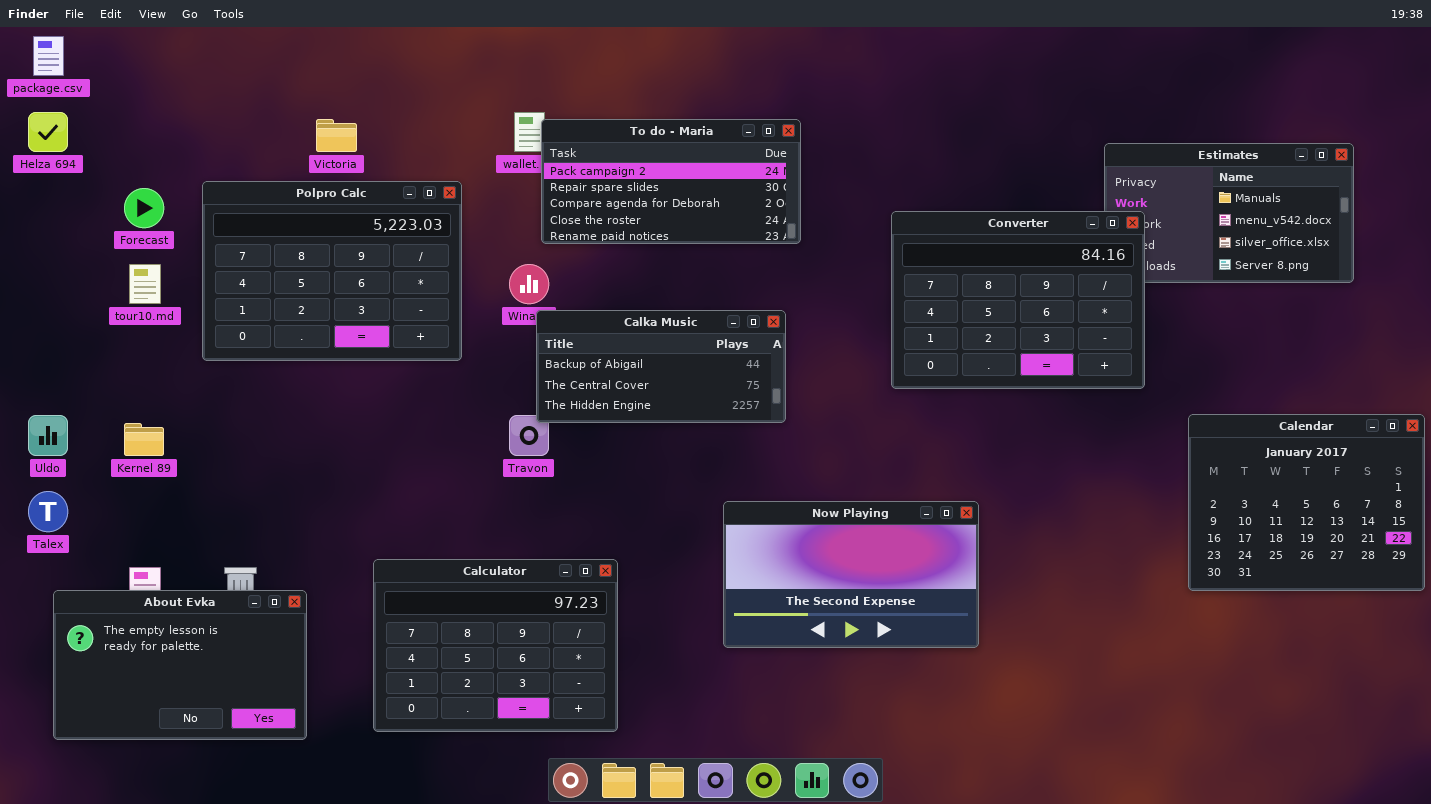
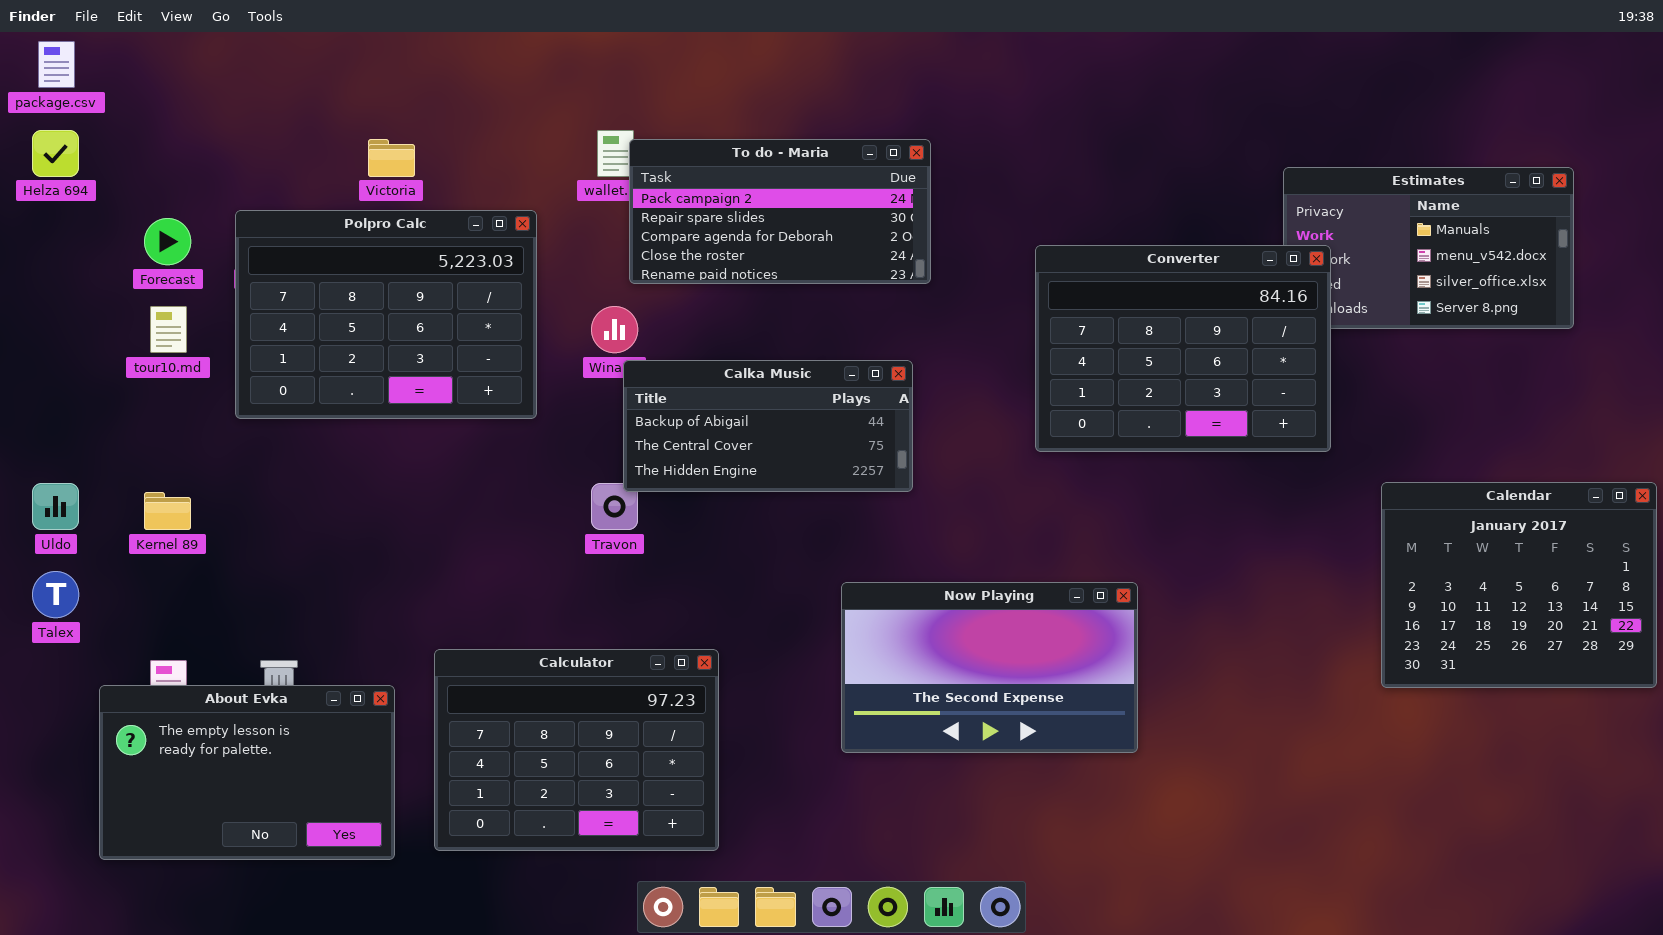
About Evka: [53,590,307,740] -> [99,685,395,860], moved

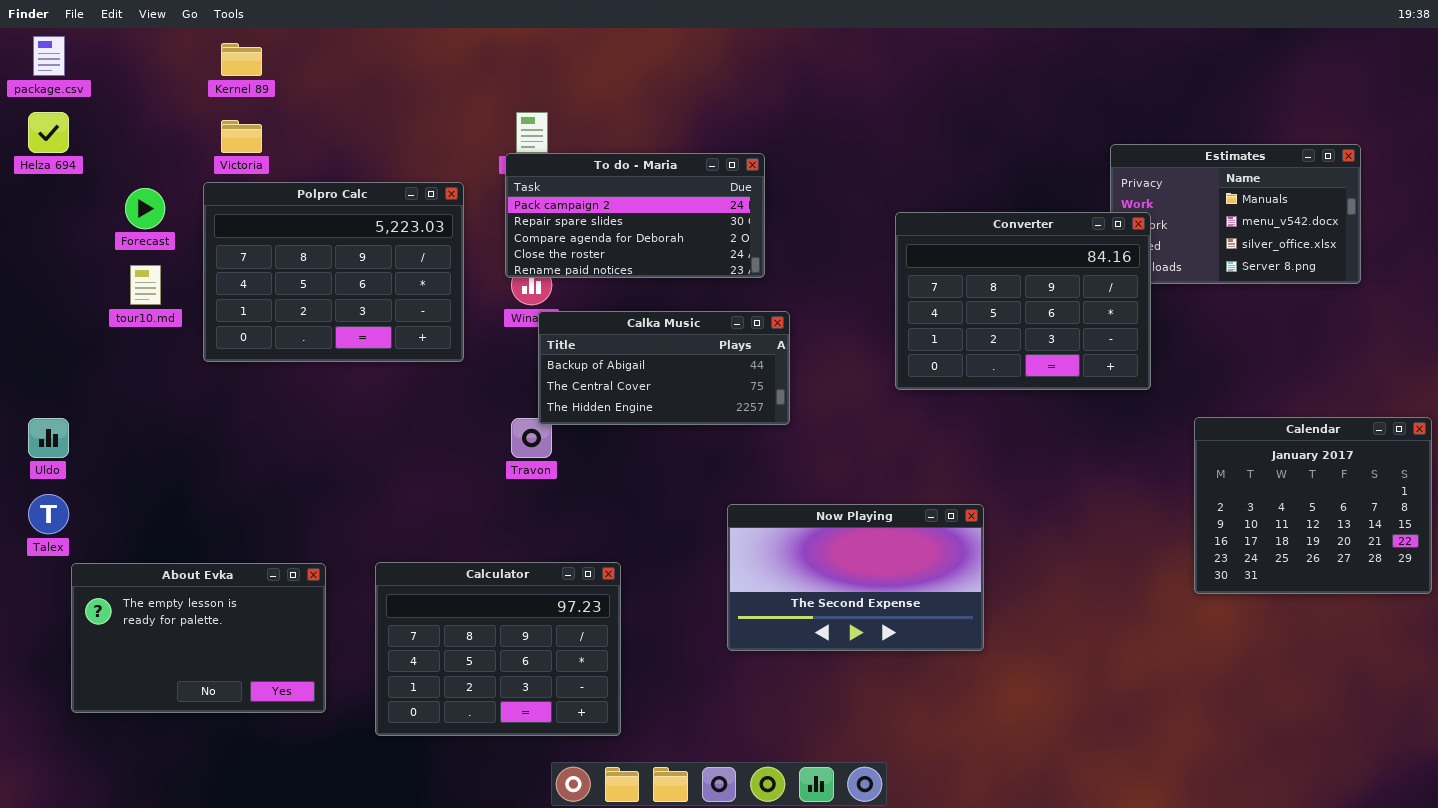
Victoria: [368,139,415,177] -> [221,120,262,153], moved
To do - Maria: [629,139,931,284] -> [505,153,765,278], moved
Kernel 89: [144,492,191,530] -> [221,43,262,76], moved
About Evka: [99,685,395,860] -> [71,563,326,713], moved

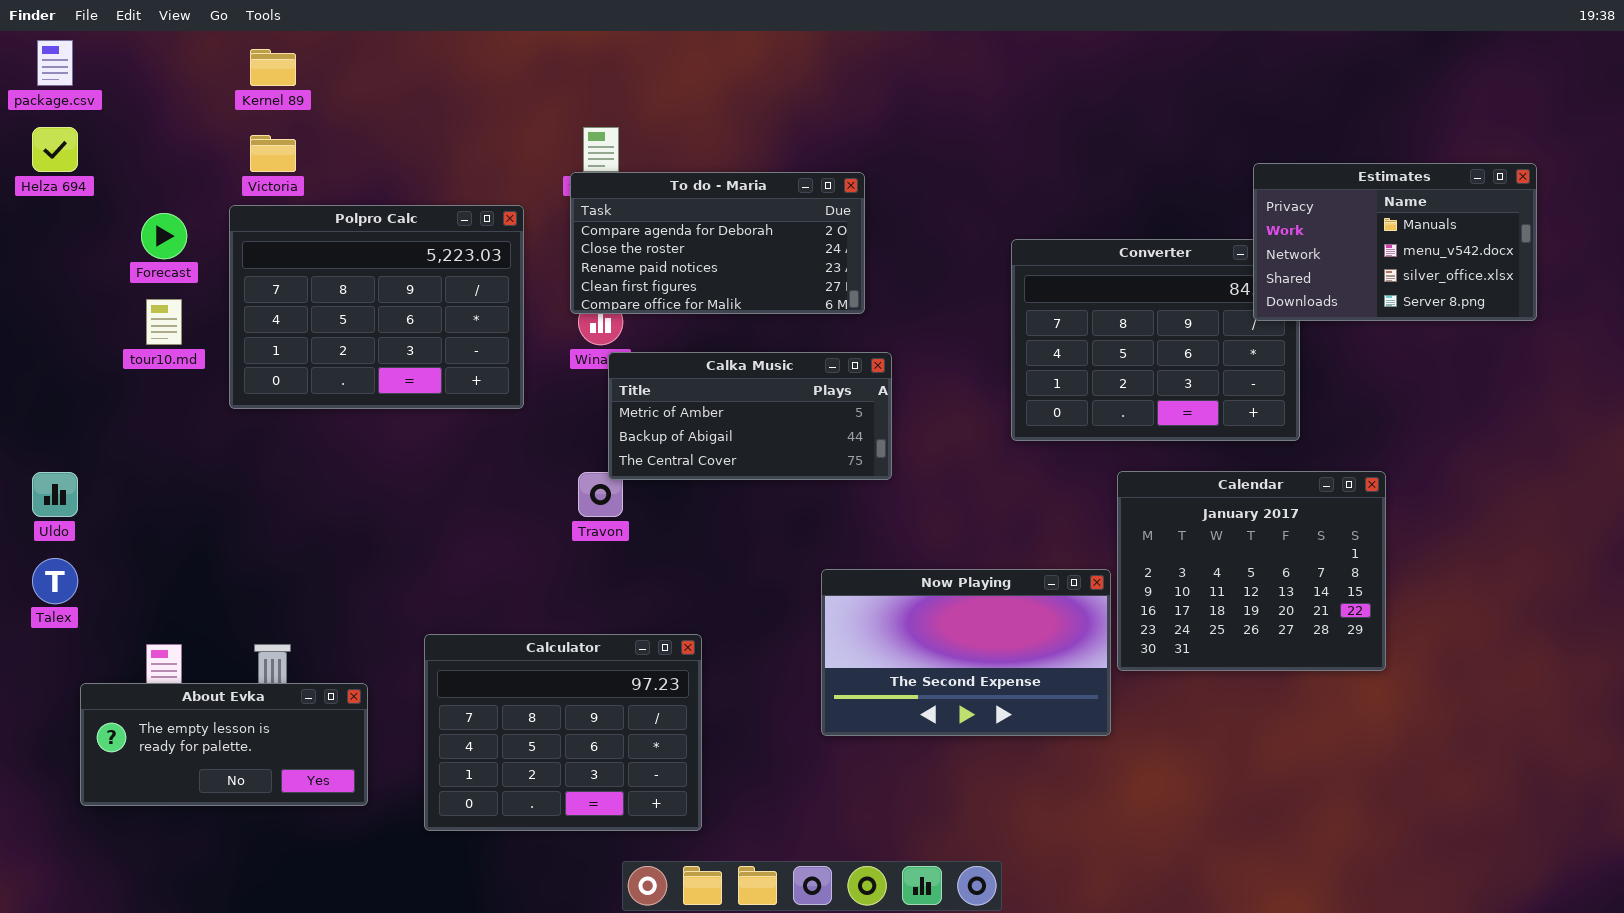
Estimates: [1110,144,1361,284] -> [1253,163,1537,321], raised
To do - Maria: [505,153,765,278] -> [570,172,865,314], scrolled down 2 rows
Calka Music: [538,311,790,425] -> [608,352,892,480], scrolled up 1 row
Calendar: [1194,417,1432,594] -> [1117,471,1386,671], moved
About Evka: [71,563,326,713] -> [80,683,368,806], resized

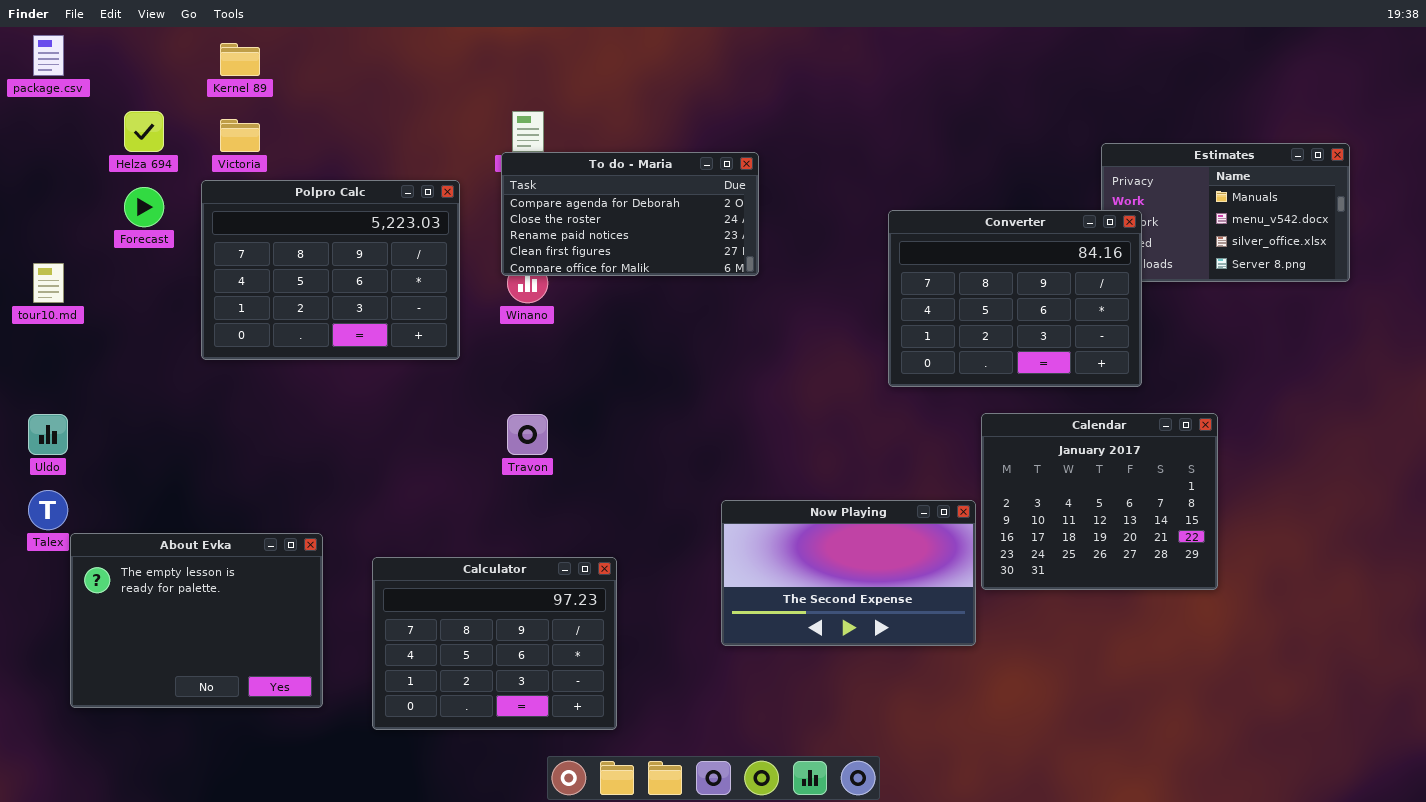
Helza 694: [32,127,78,172] -> [124,111,164,152], moved
Converter: [1011,239,1300,441] -> [888,210,1142,387], raised
tour10.md: [146,299,182,345] -> [33,263,64,303], moved
Calka Music: [608,352,892,480] -> none, closed
About Evka: [80,683,368,806] -> [70,533,323,708], resized

